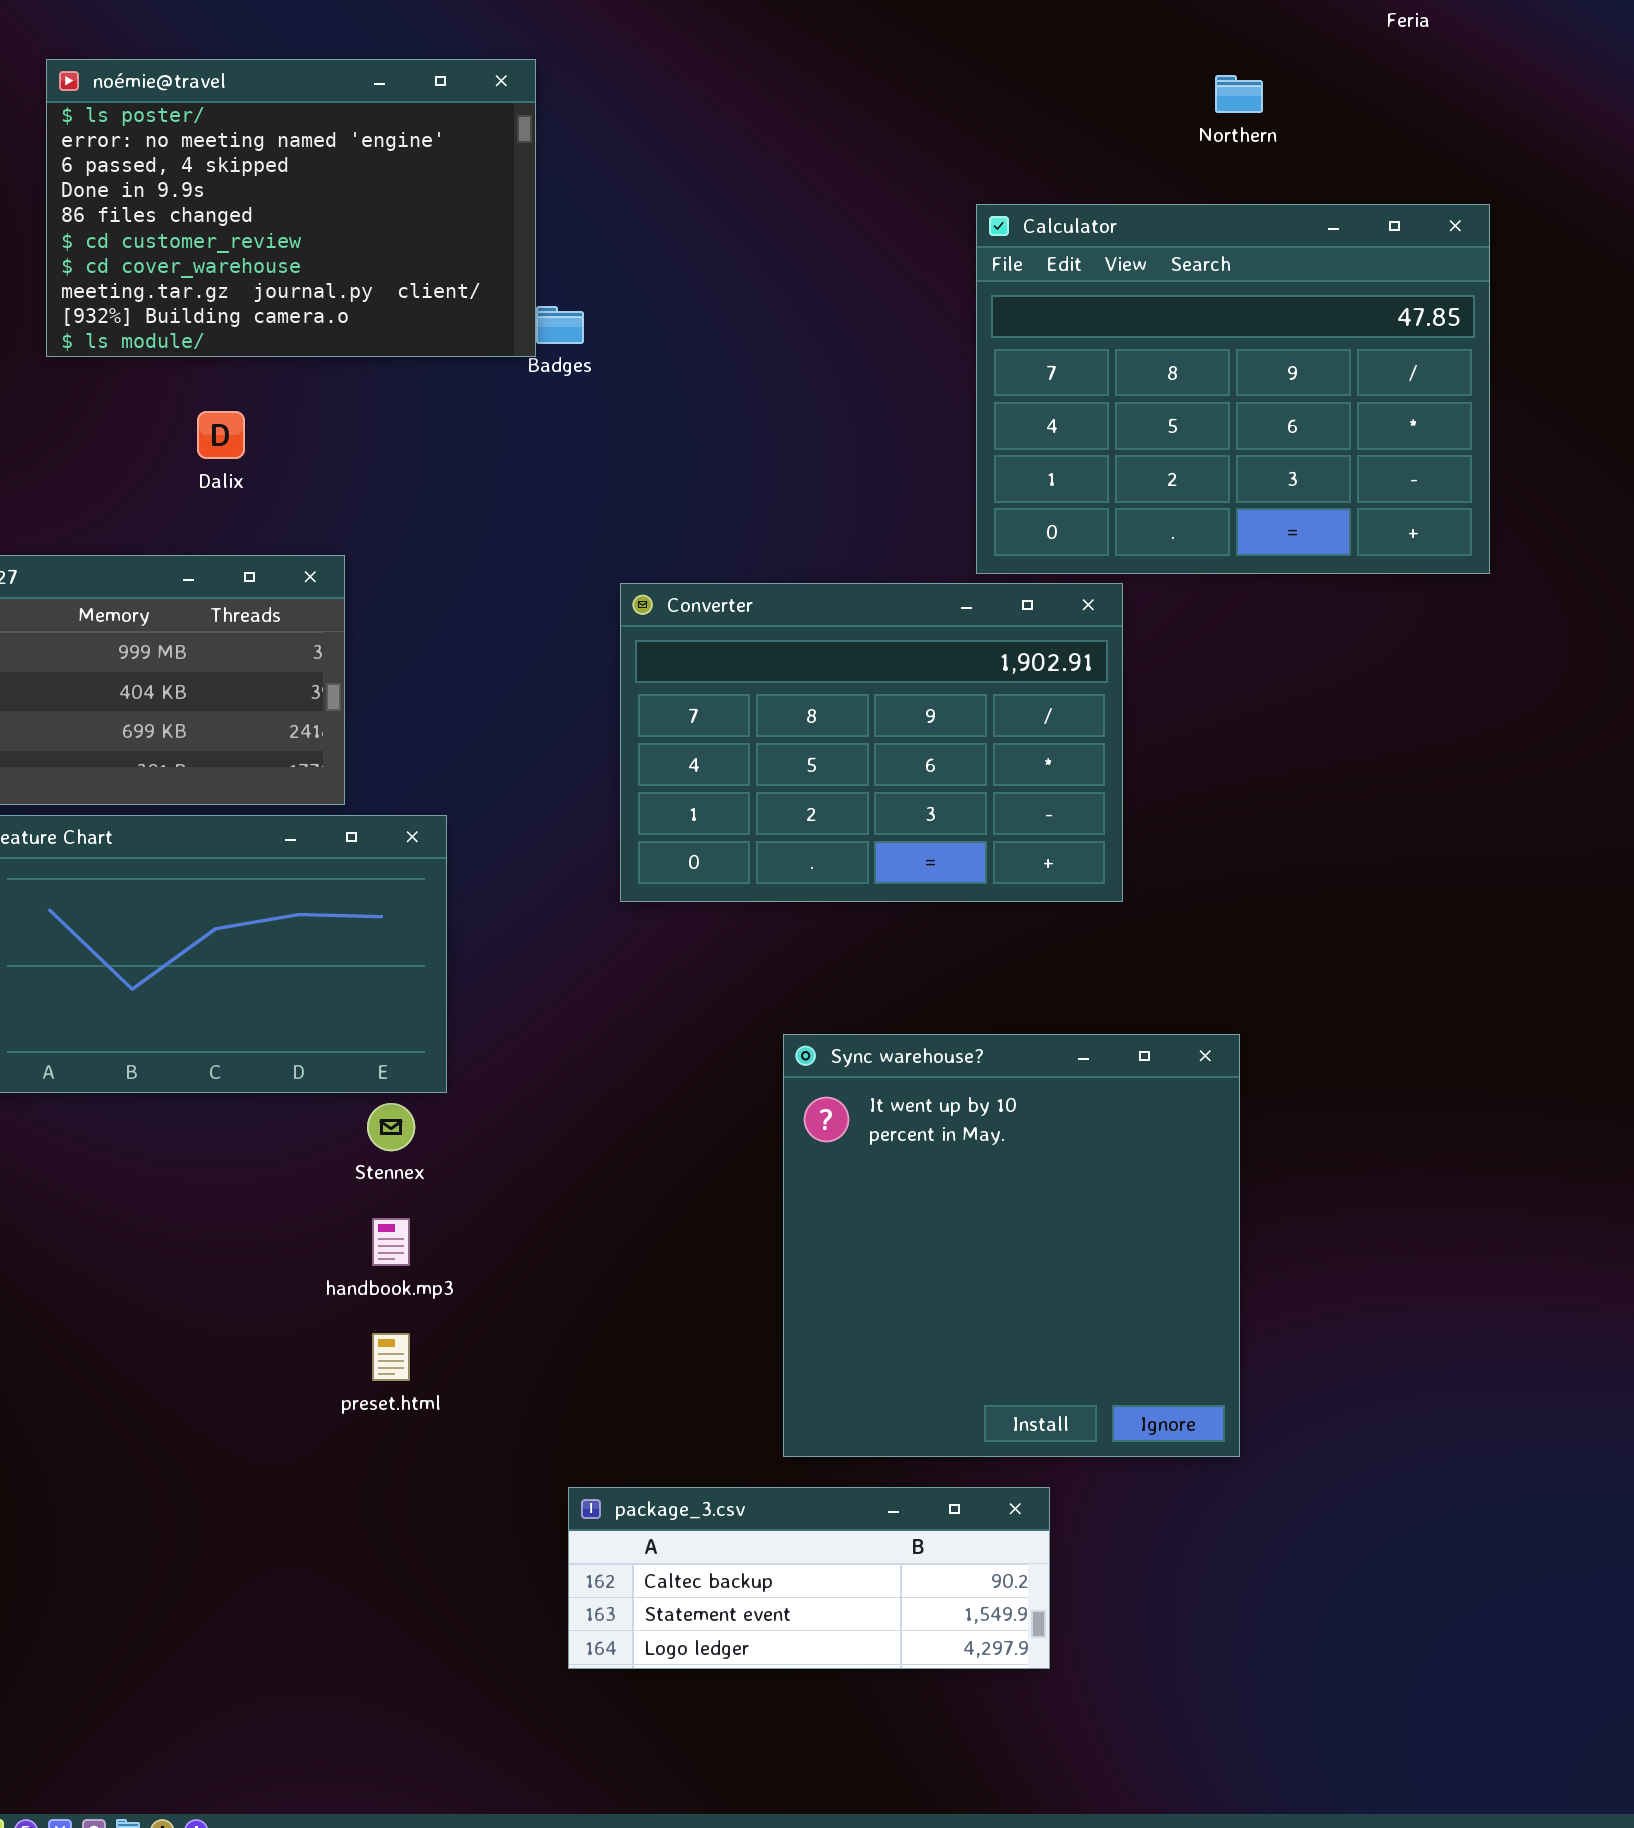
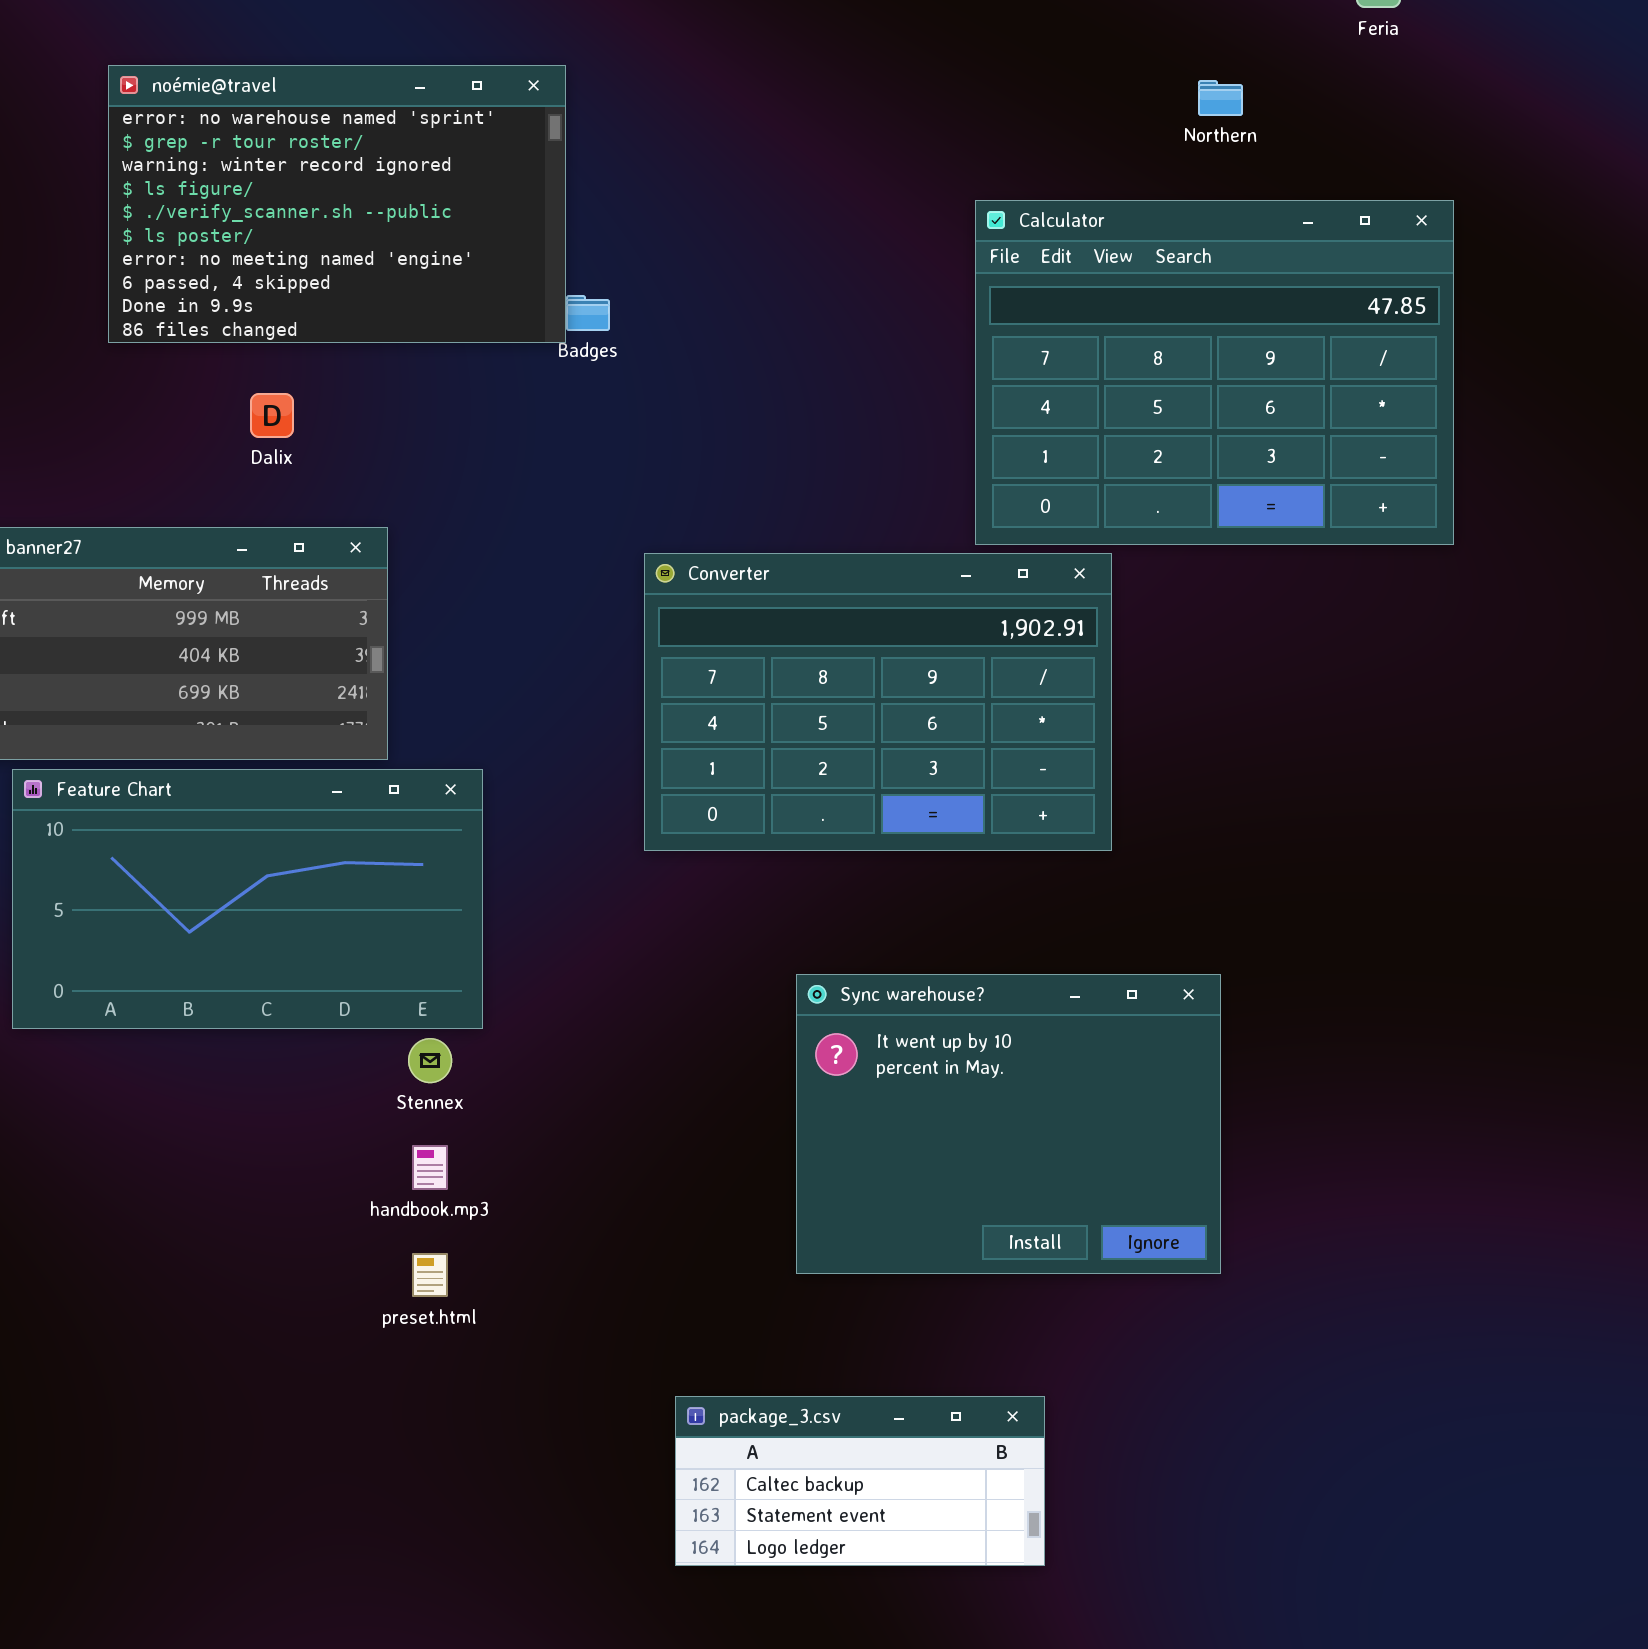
noémie@travel: [46,59,536,357] -> [108,65,566,343], scrolled up 5 rows
Sync warehouse?: [783,1034,1240,1457] -> [796,974,1221,1274], resized
package_3.csv: [568,1487,1050,1669] -> [675,1396,1045,1566], resized

